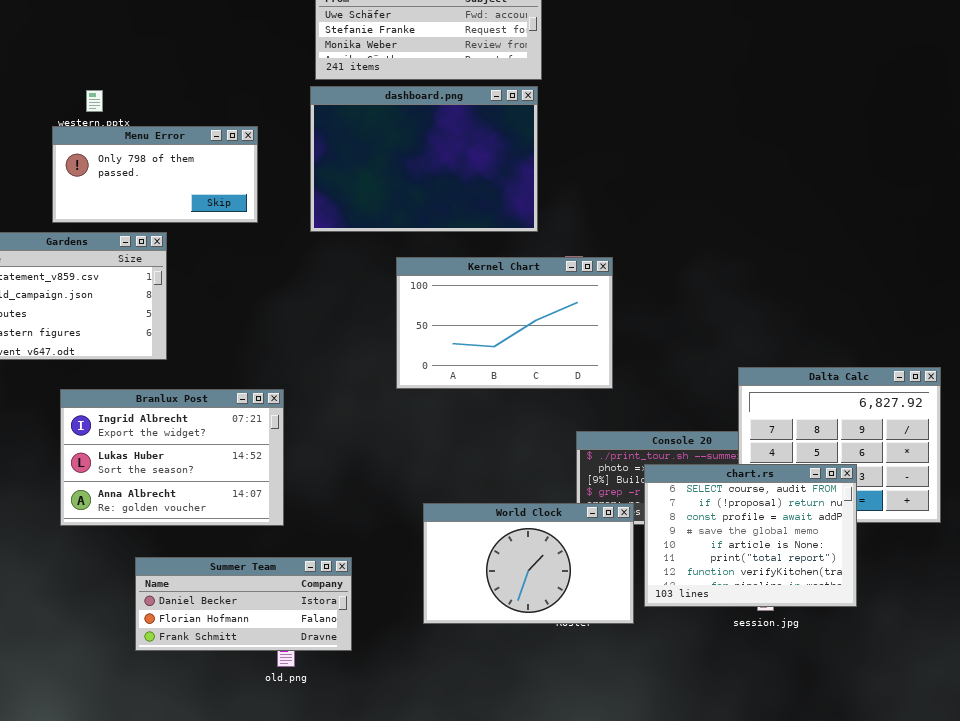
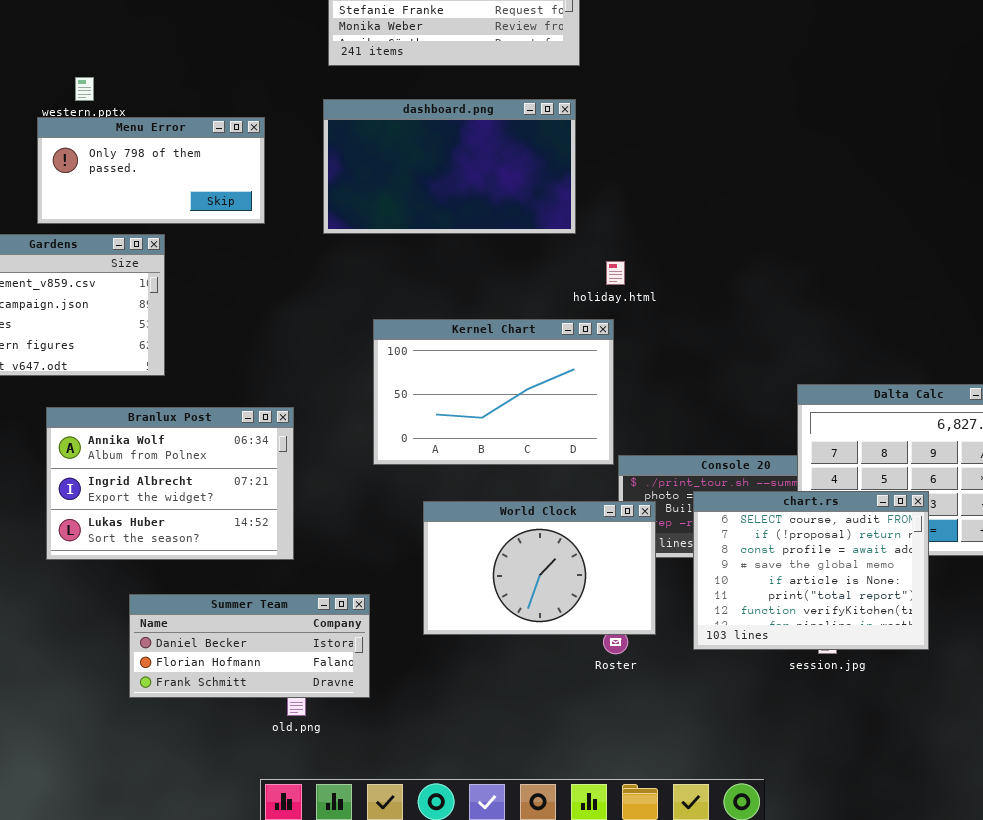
dashboard.png: [310,86,538,232] -> [323,99,576,234], resized
Kernel Chart: [396,257,613,389] -> [373,319,614,465], moved
Branlux Post: [60,389,284,526] -> [46,407,294,560], scrolled up 1 row
World Clock: [423,503,634,624] -> [423,501,656,635], moved

